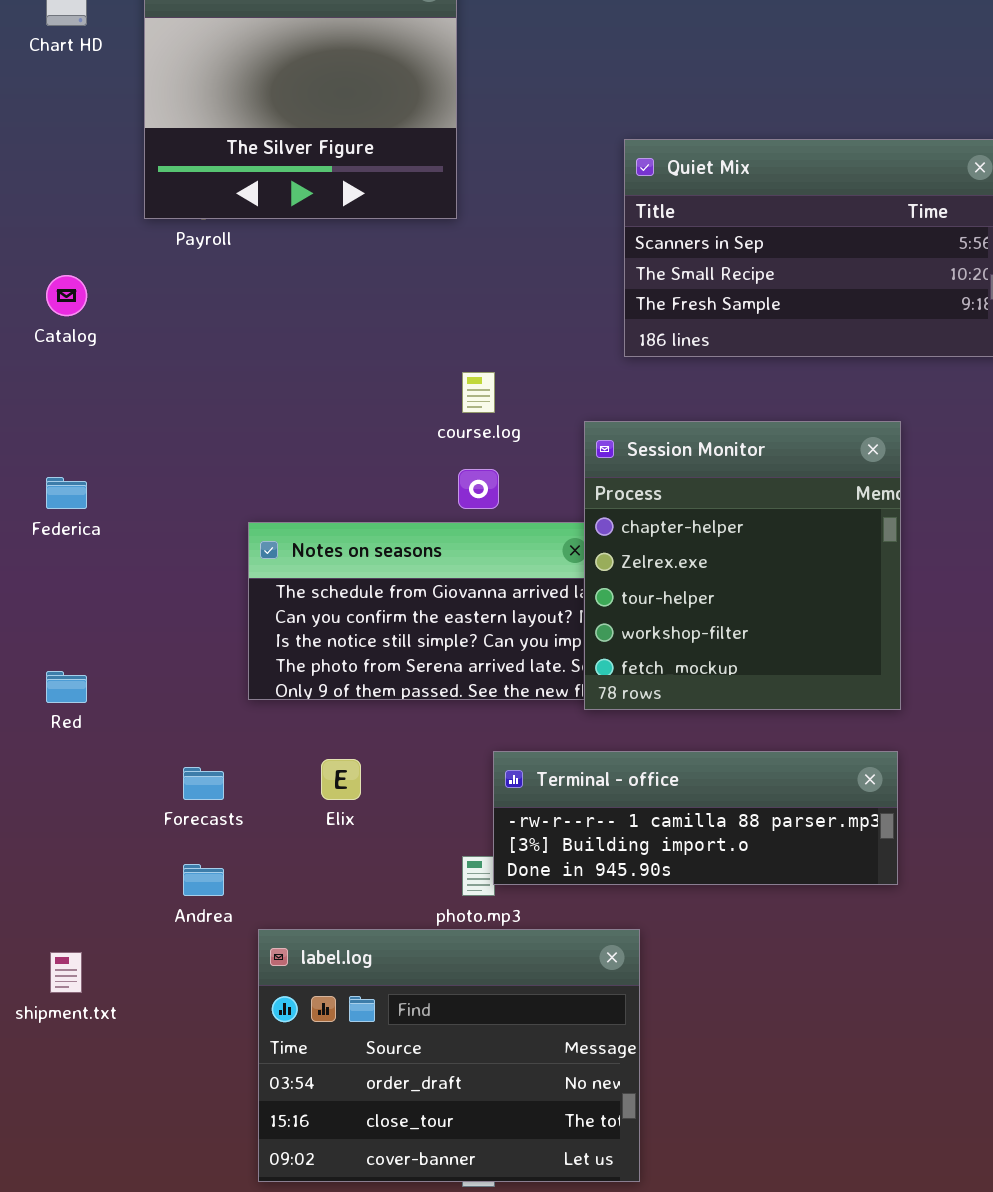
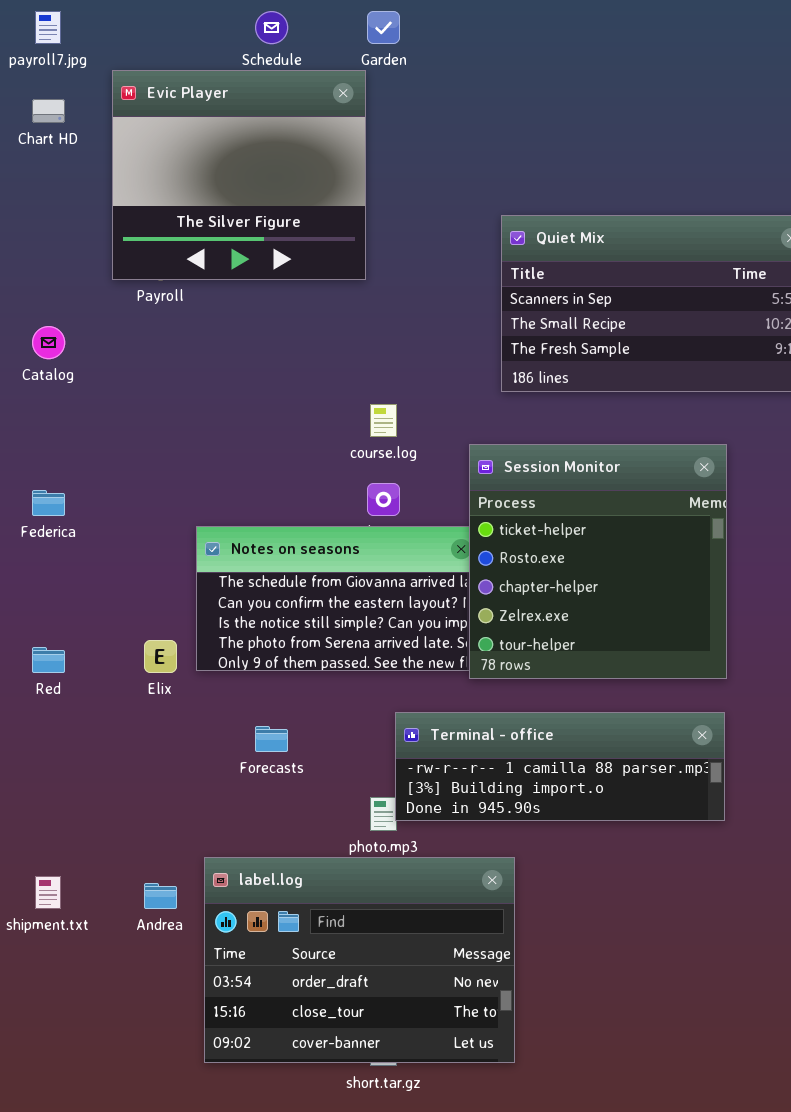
Session Monitor: [584,421,901,710] -> [469,444,727,679], scrolled up 2 rows
Elix: [321,759,361,800] -> [144,640,177,673], moved
Forecasts: [183,767,224,800] -> [255,726,288,752], moved
Andrea: [183,864,224,896] -> [144,883,177,909], moved

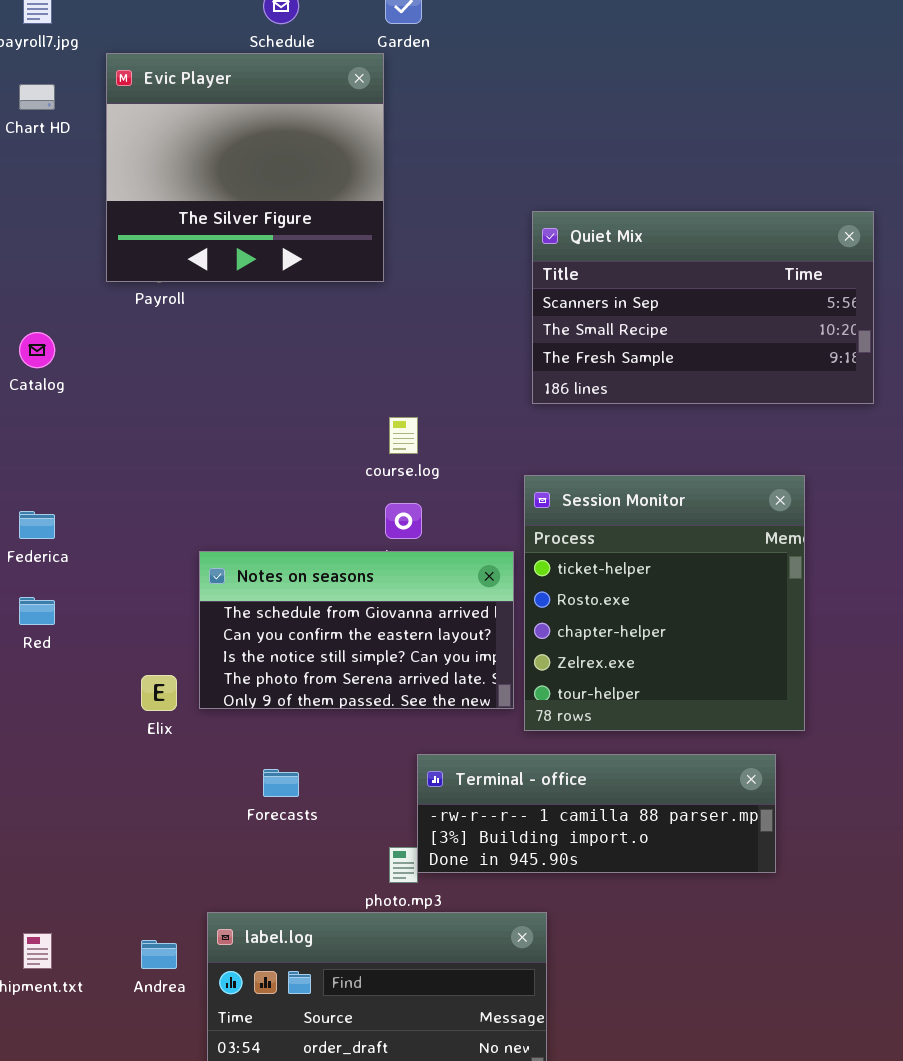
Session Monitor: [469,444,727,679] -> [524,475,805,731], moved
Red: [32,647,65,673] -> [19,597,55,625], moved

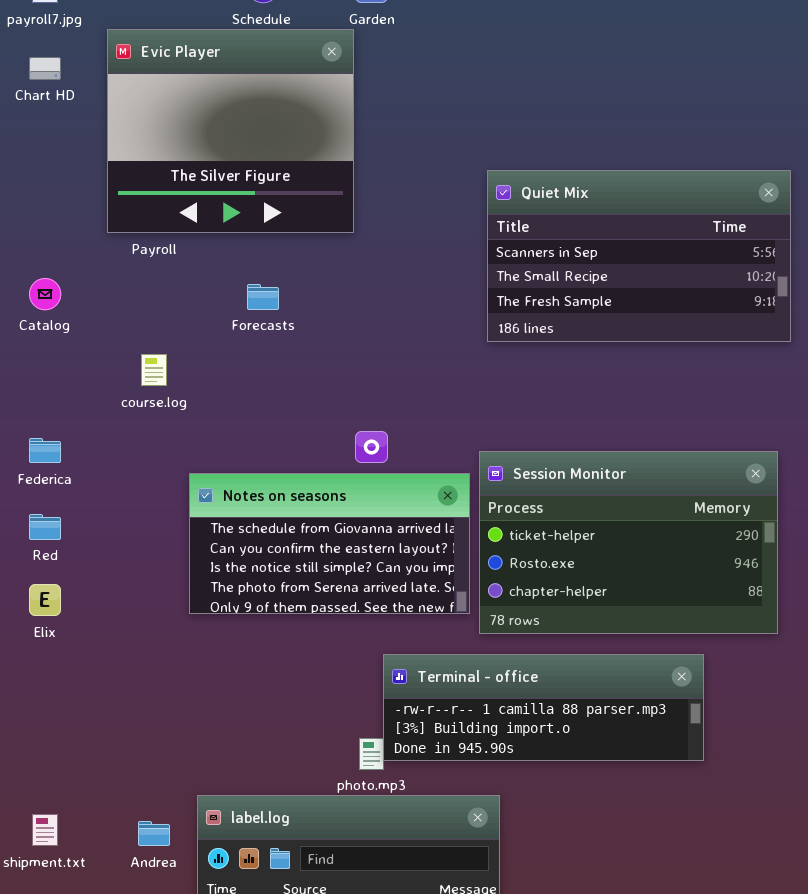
course.log: [389,417,418,454] -> [141,354,167,386], moved
Session Monitor: [524,475,805,731] -> [479,451,778,634], resized
Elix: [141,675,177,711] -> [29,584,61,616], moved
Forecasts: [263,769,299,797] -> [247,284,279,310], moved

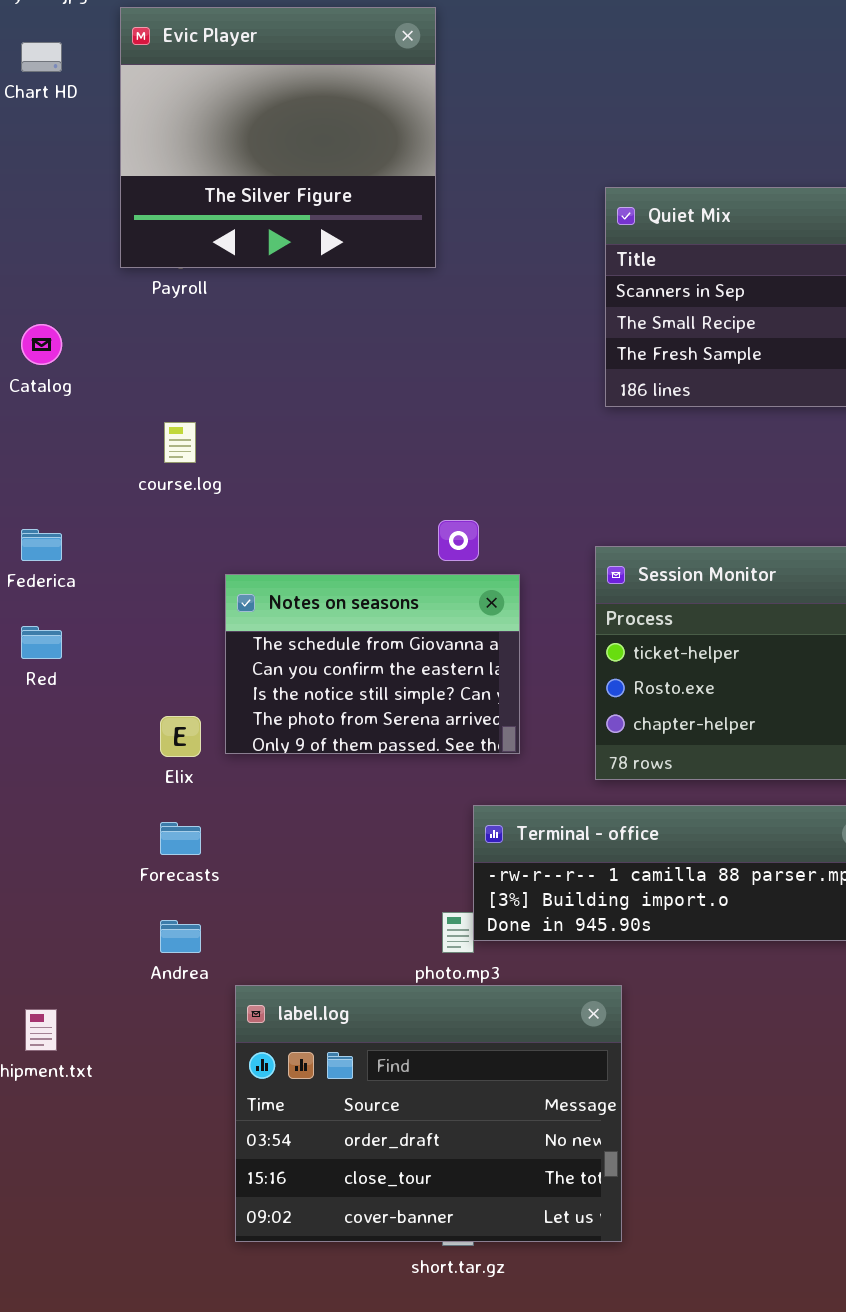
Forecasts: [247,284,279,310] -> [160,822,201,855], moved
Notes on seasons: [189,473,470,614] -> [225,574,520,754], resized
Elix: [29,584,61,616] -> [160,716,201,757], moved
Andrea: [138,821,170,846] -> [160,920,201,953], moved

